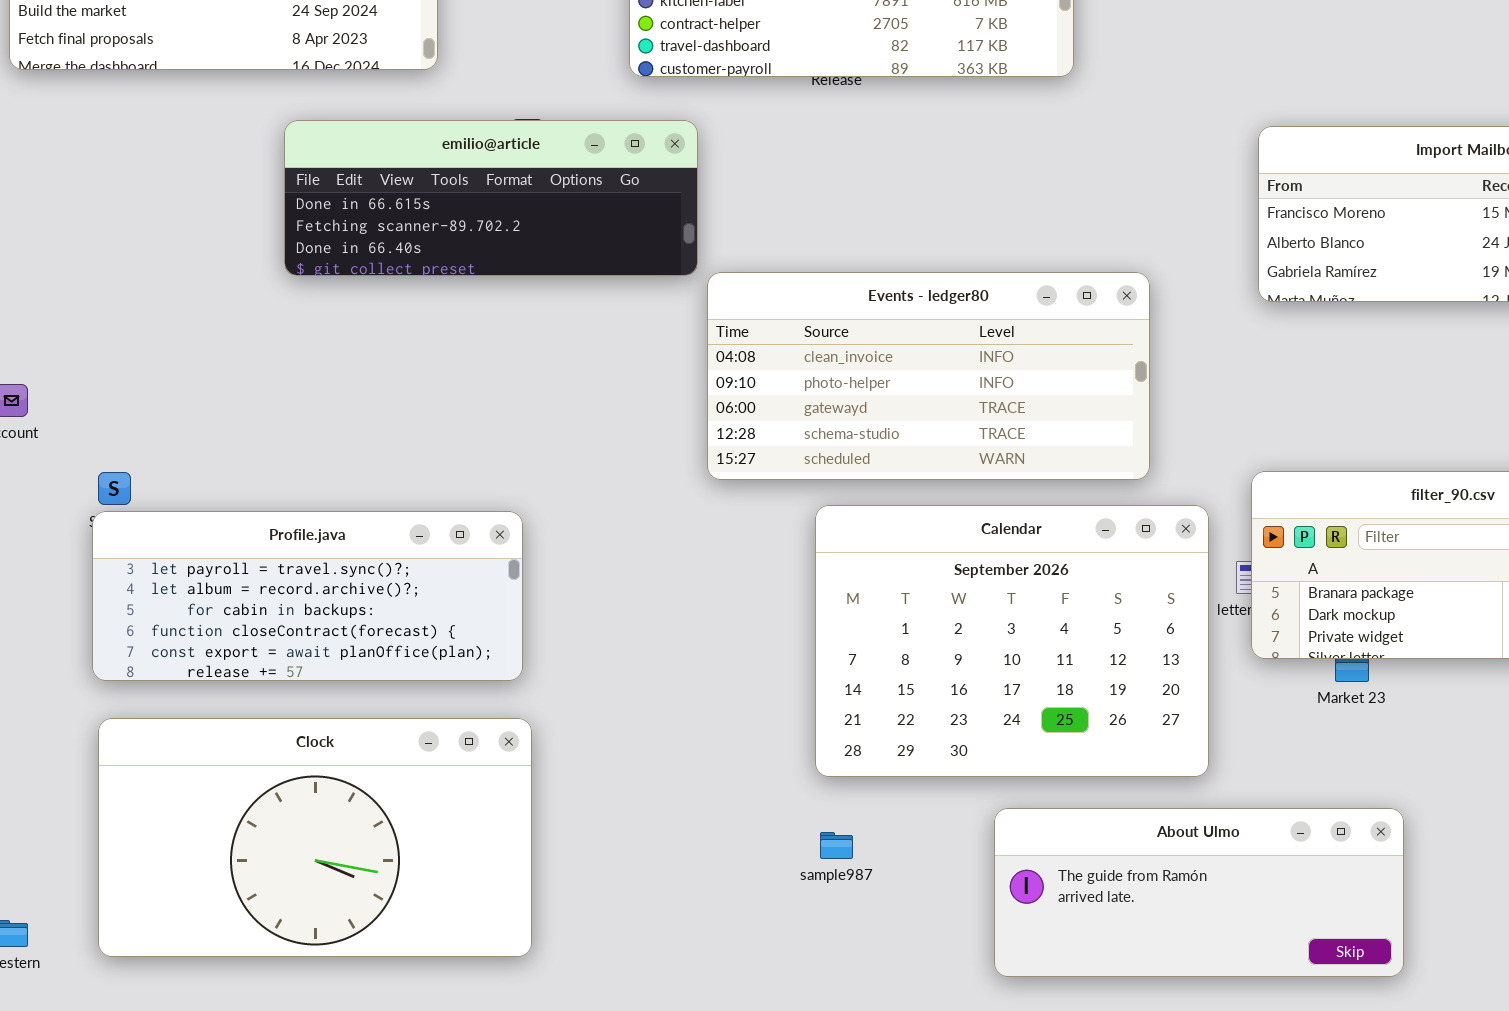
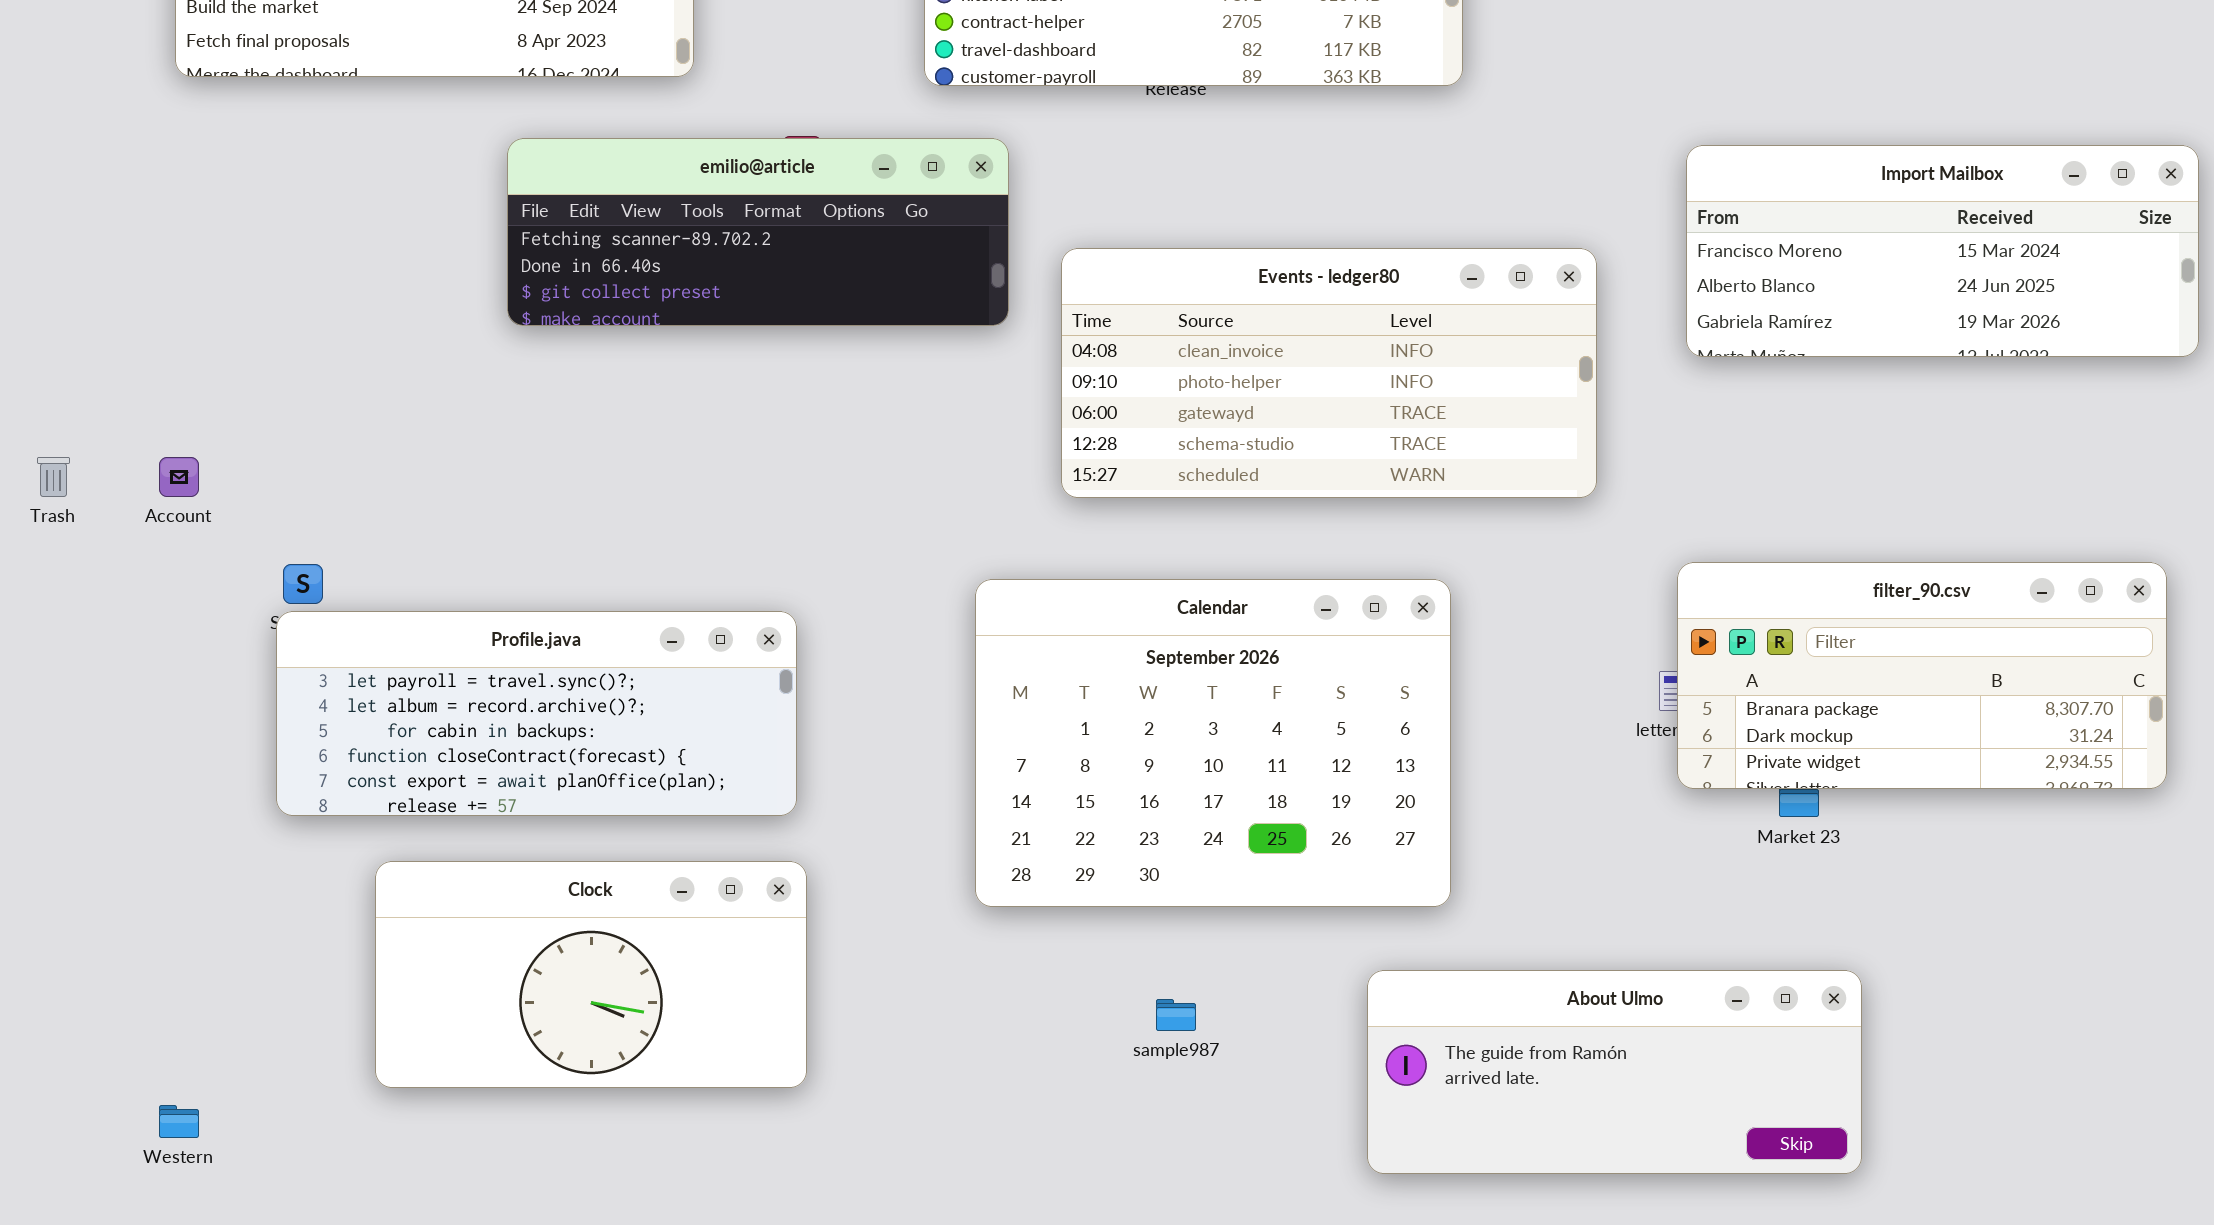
emilio@article: [284,120,698,276] -> [507,138,1009,326], scrolled down 1 row
Events - ledger80: [707,272,1150,480] -> [1061,248,1597,498], moved
Calendar: [815,505,1209,777] -> [975,579,1451,907], moved
Clock: [98,718,532,957] -> [375,861,807,1088], resized

